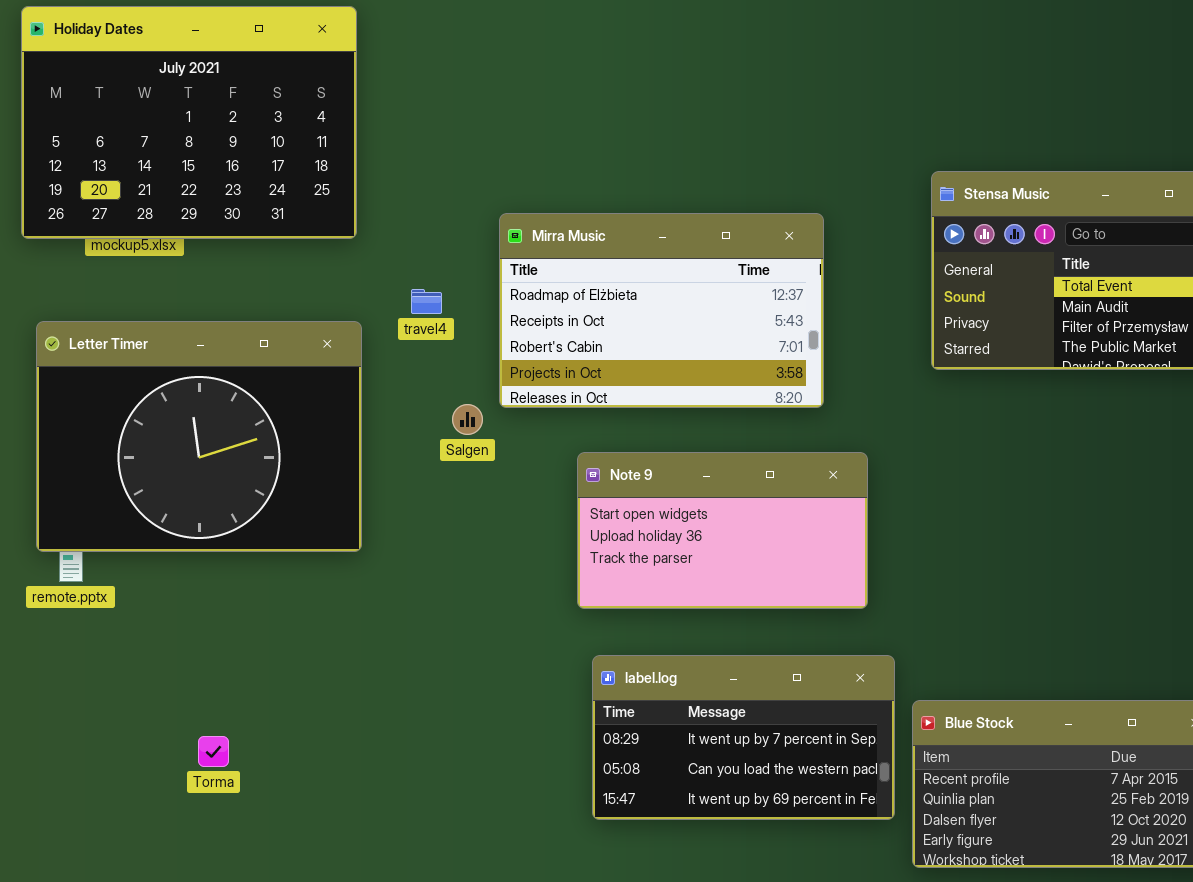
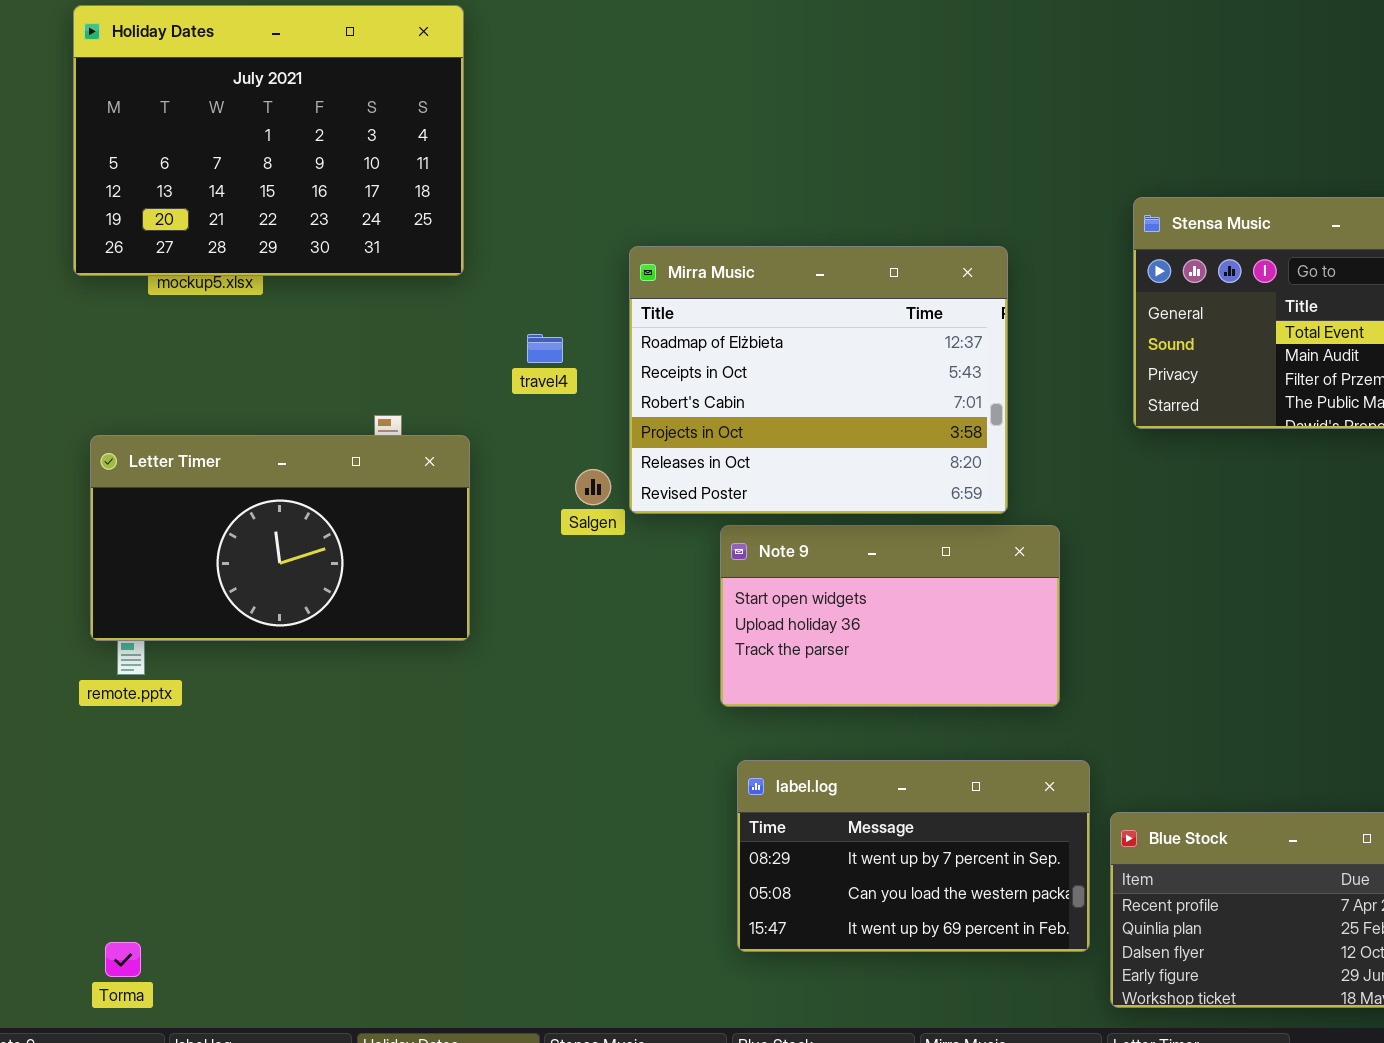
Mirra Music: [499,213,824,408] -> [629,246,1008,514], resized
Letter Timer: [36,321,362,552] -> [90,435,470,641], resized
Torma: [198,736,229,767] -> [105,942,141,977], moved

